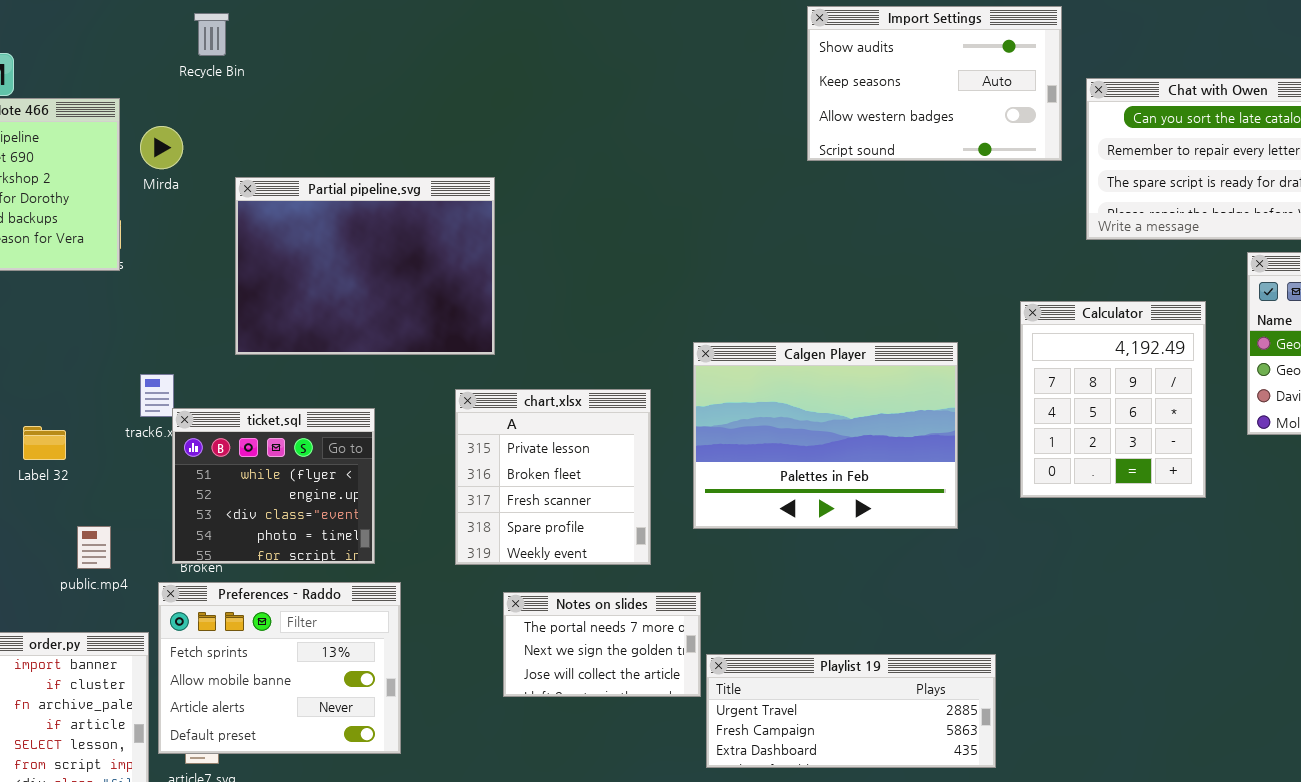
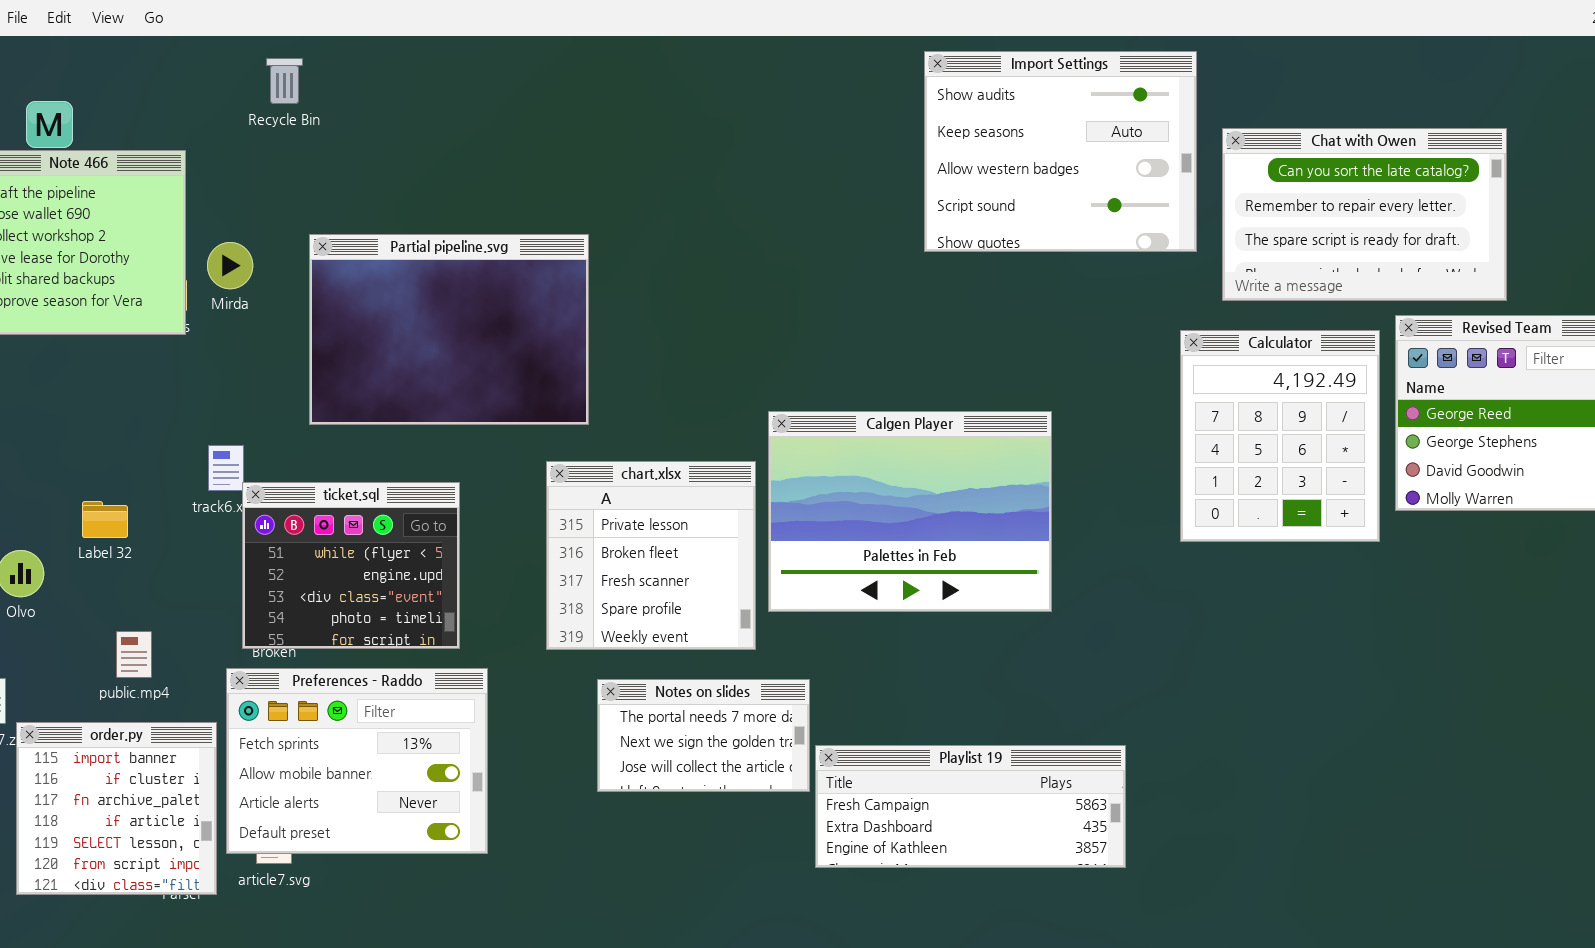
Import Settings: [807,6,1062,161] -> [924,51,1197,252], resized
Mirda: [140,126,183,169] -> [207,242,253,289], moved
Calculator: [1020,301,1206,498] -> [1180,330,1380,542], moved
Calgen Player: [693,342,958,529] -> [768,411,1052,612], moved
public.mp4: [77,526,111,569] -> [116,631,152,678], moved
Playlist 19: [706,654,996,768] -> [815,745,1126,868], scrolled down 1 row

